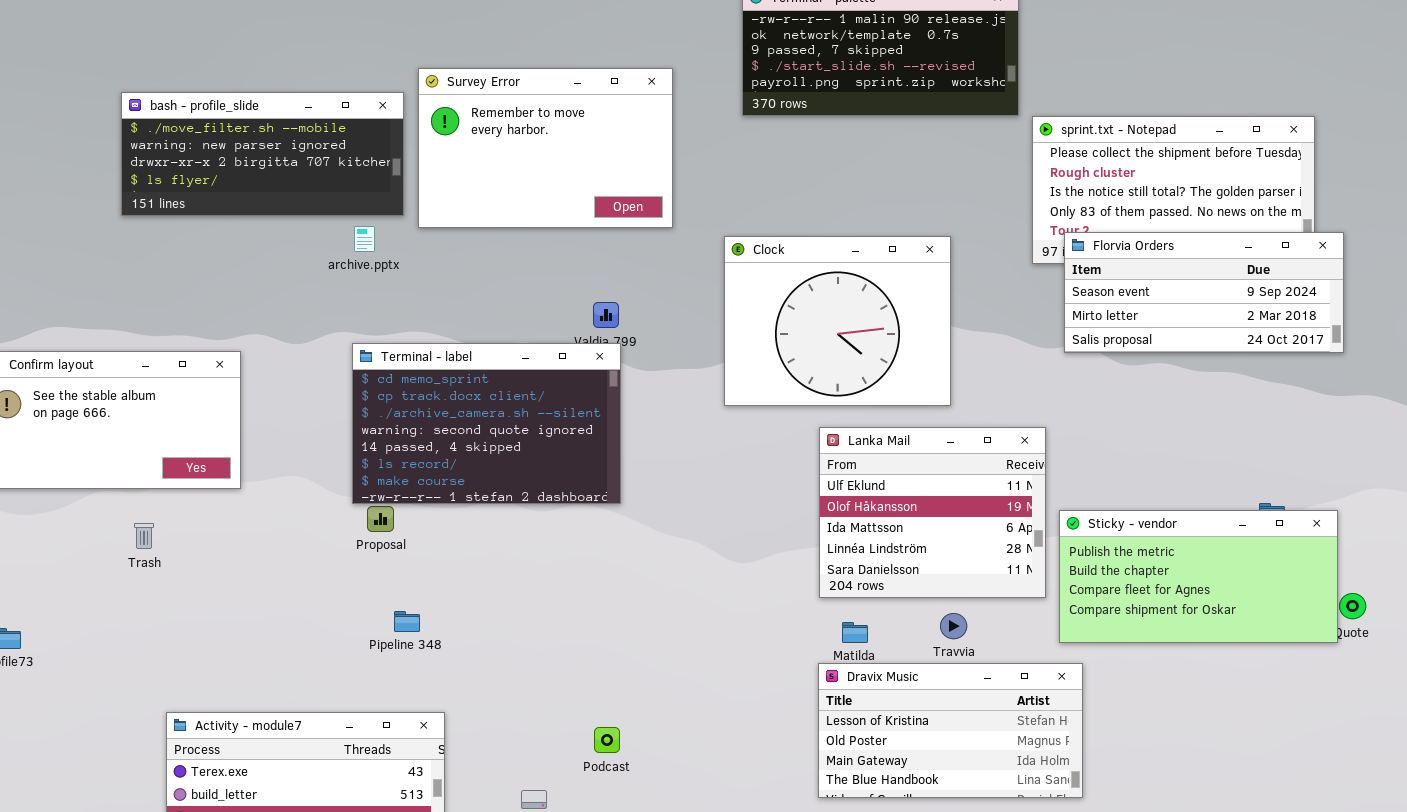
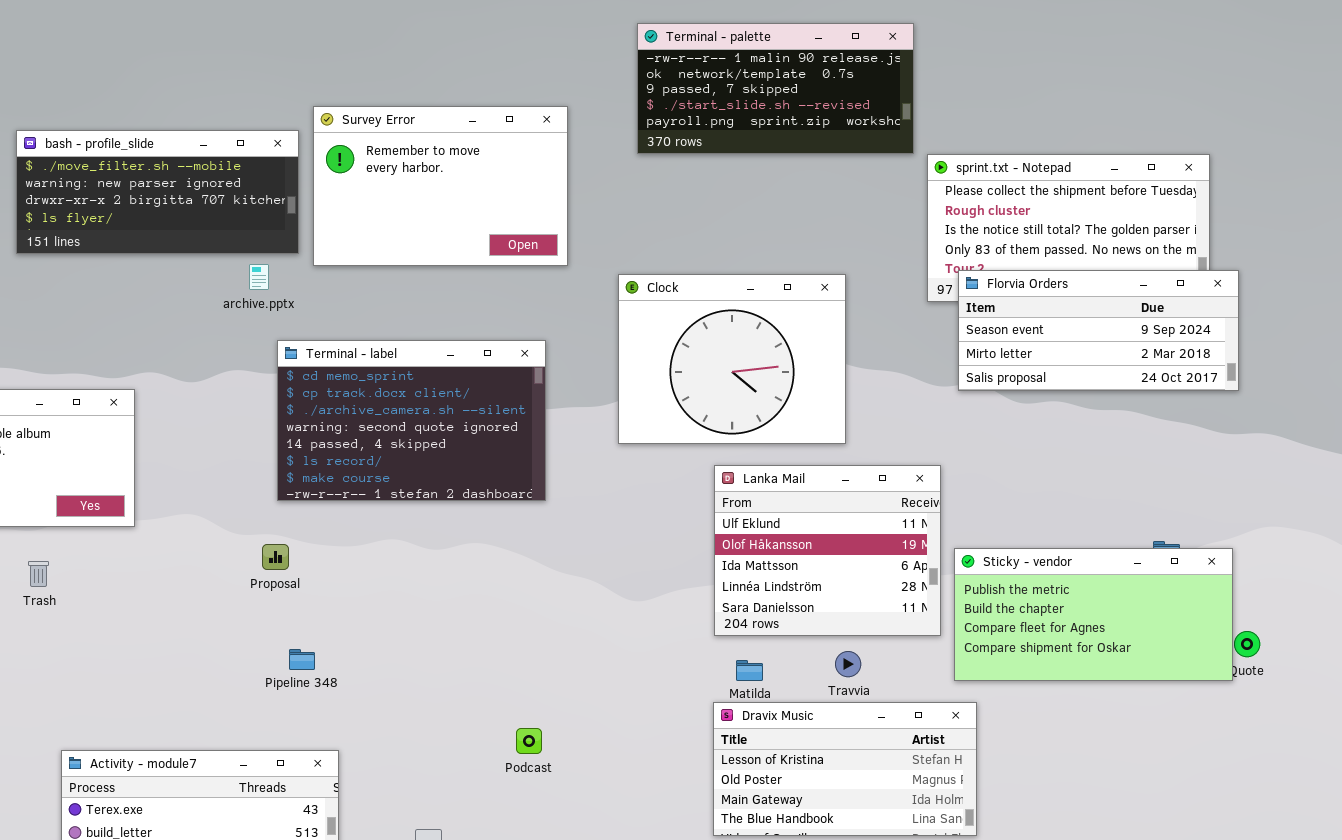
Terminal - label: [352,343,621,504] -> [277,340,546,501], moved
Podcast: [594,727,620,753] -> [516,728,542,754], moved

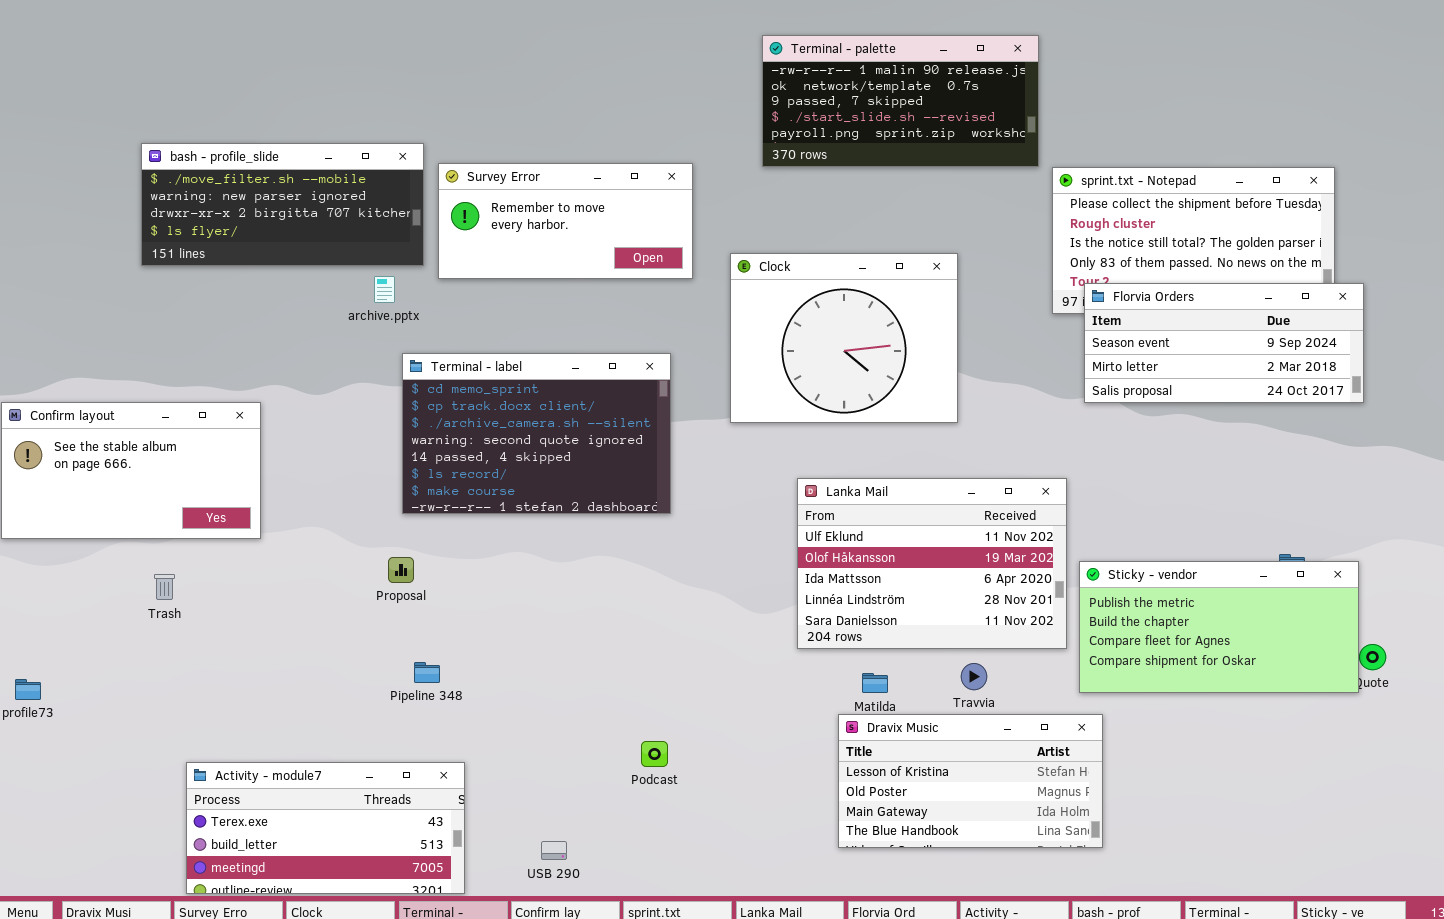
Survey Error: [313,106,568,266] -> [438,163,693,279], resized
Clock: [618,274,846,444] -> [730,253,958,423], moved
Lanka Mail: [714,465,941,636] -> [797,478,1067,649], resized

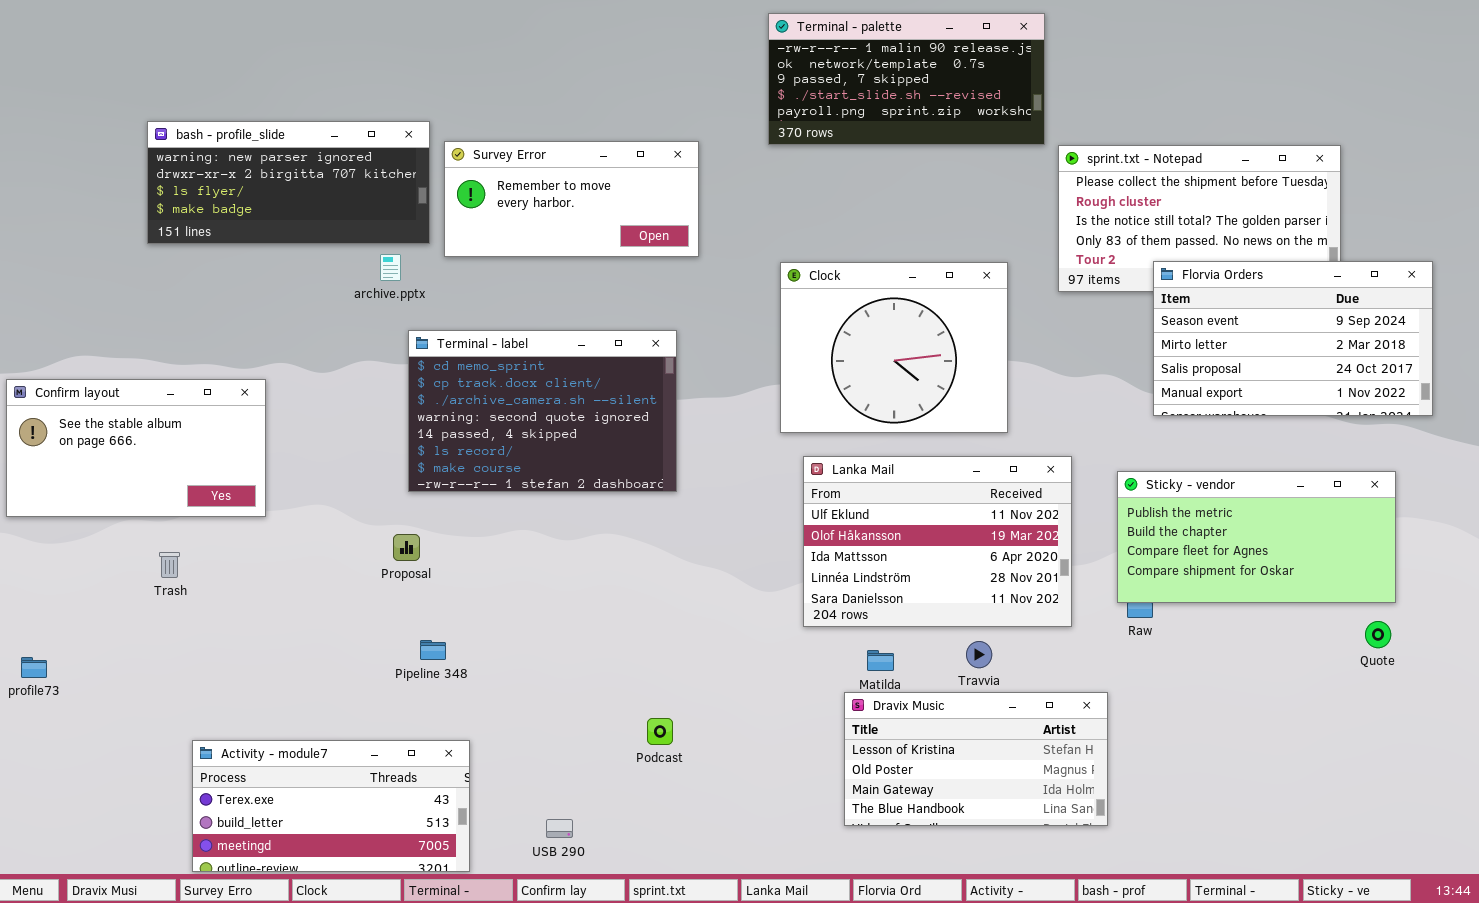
bash - profile_slide: [141,143,424,266] -> [147,121,430,244], scrolled down 1 row
Clock: [730,253,958,423] -> [780,262,1008,433], moved
Florvia Orders: [1084,283,1364,403] -> [1153,261,1433,416], moved, resized
Sticky - vendor: [1079,561,1359,693] -> [1117,471,1396,603], moved

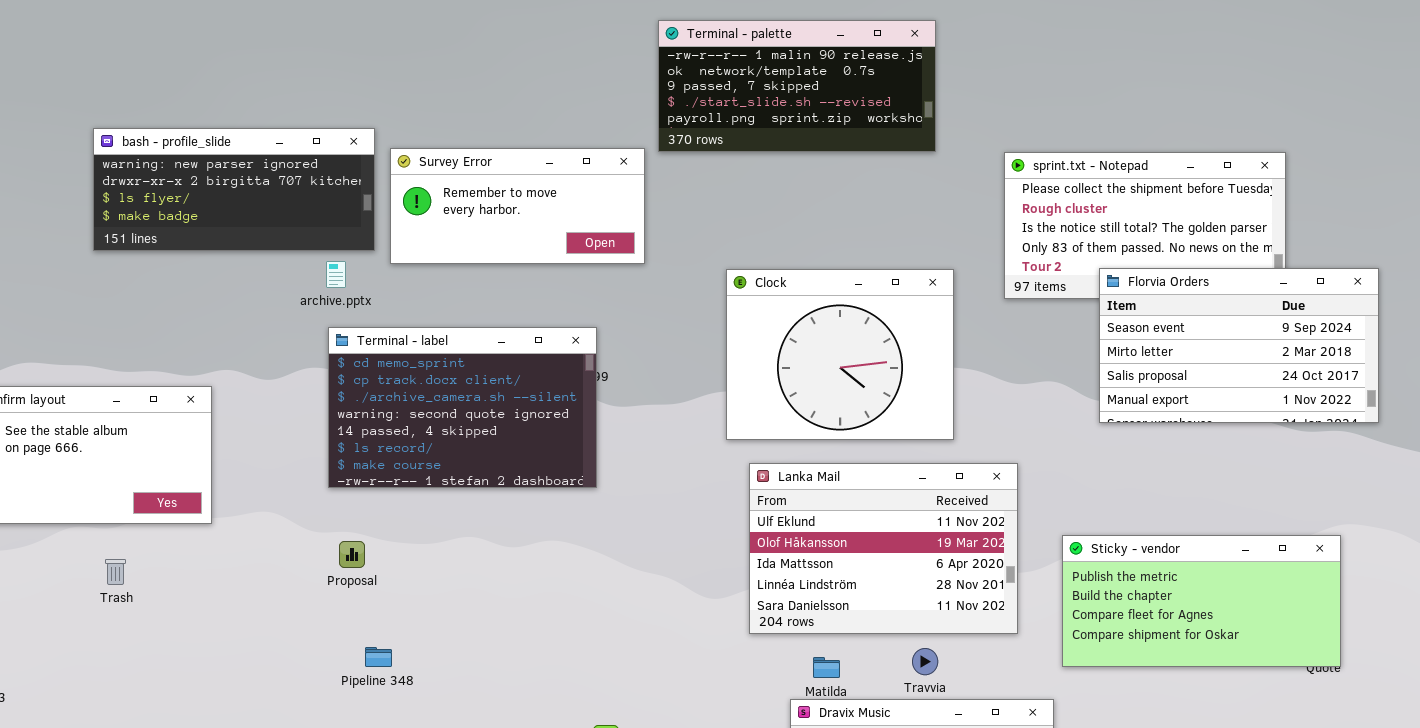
Terminal - palette: [768,13,1045,145] -> [658,20,936,152], moved
Terminal - label: [408,330,677,492] -> [328,327,597,488], moved
Sticky - vendor: [1117,471,1396,603] -> [1062,535,1341,667], moved

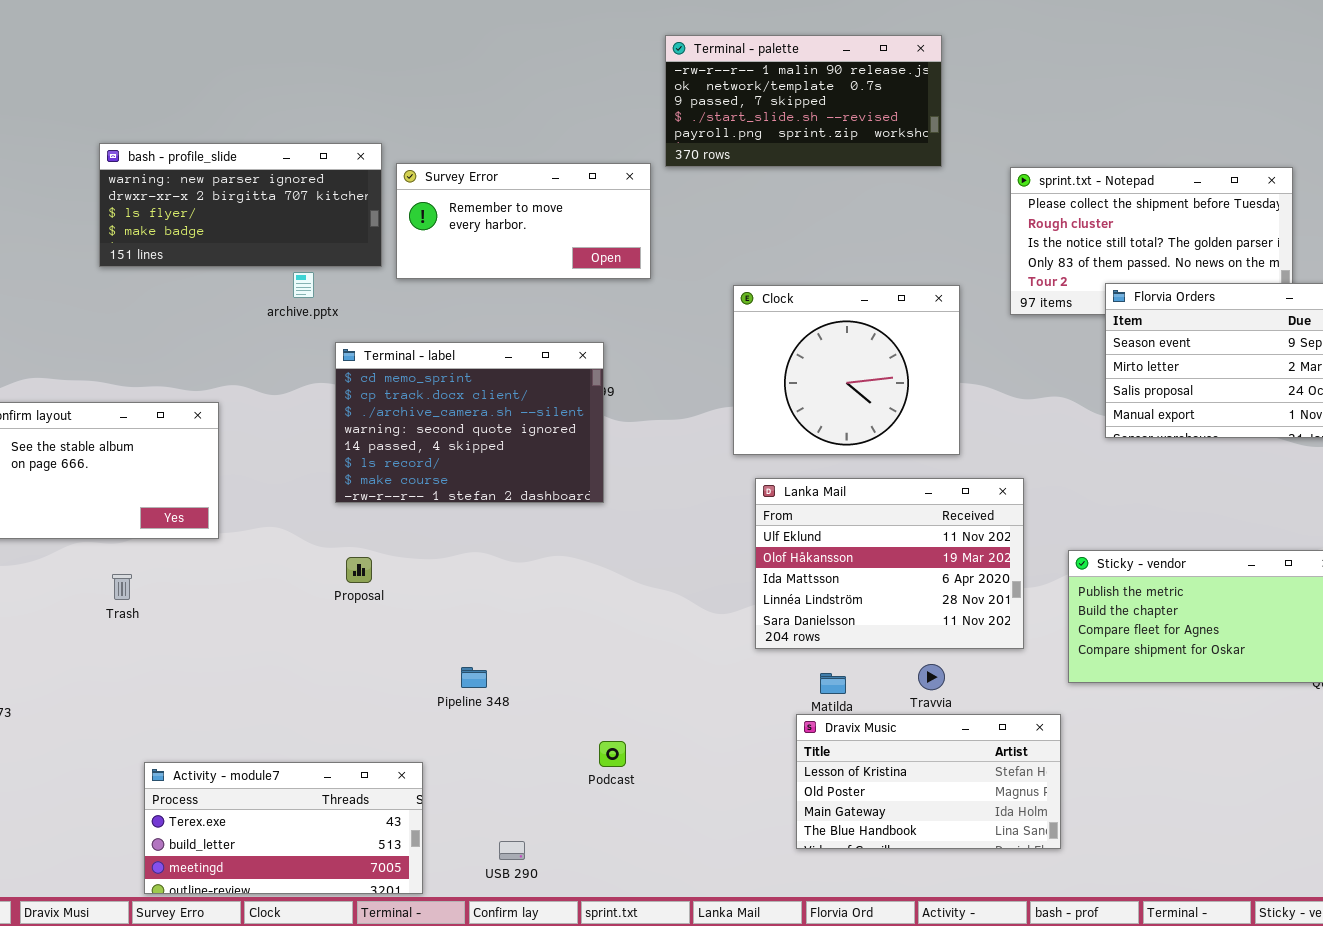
archive.pptx: [326,261,346,288] -> [293,272,314,298], moved
Pipeline 348: [365,647,392,667] -> [461,667,487,688], moved

